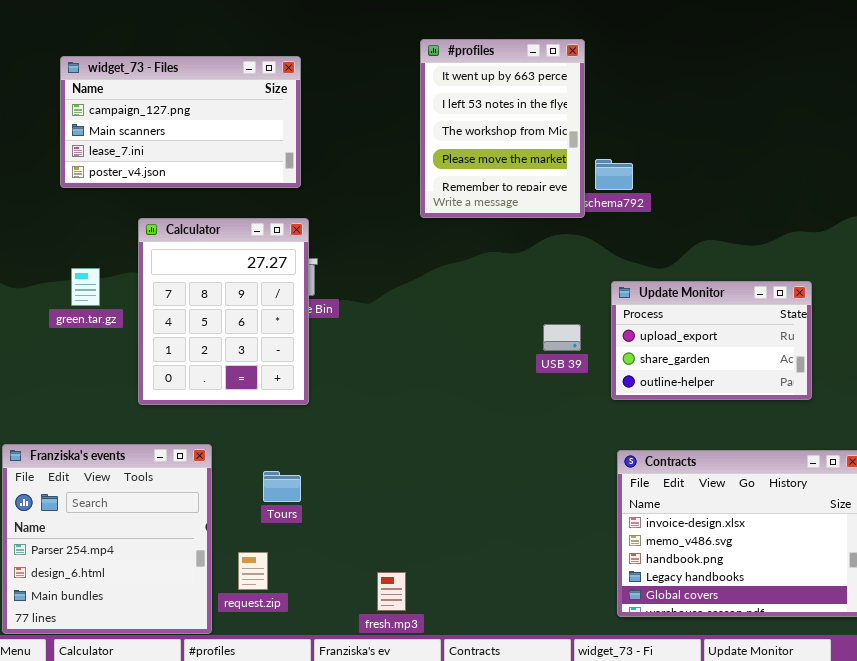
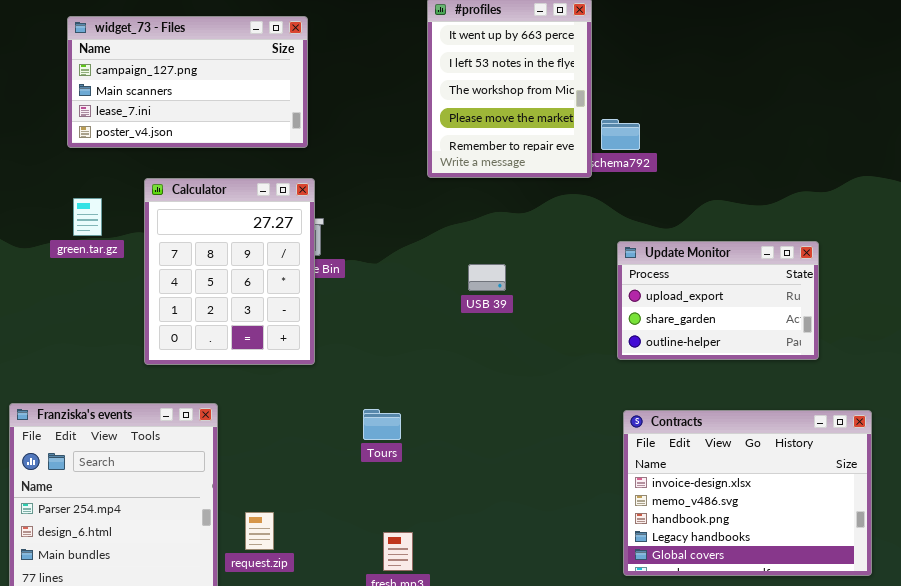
green.tar.gz: [71,268,100,306] -> [73,198,102,236], moved
USB 39: [543,324,581,351] -> [468,264,506,291], moved
Tours: [263,471,301,502] -> [363,409,401,440], moved

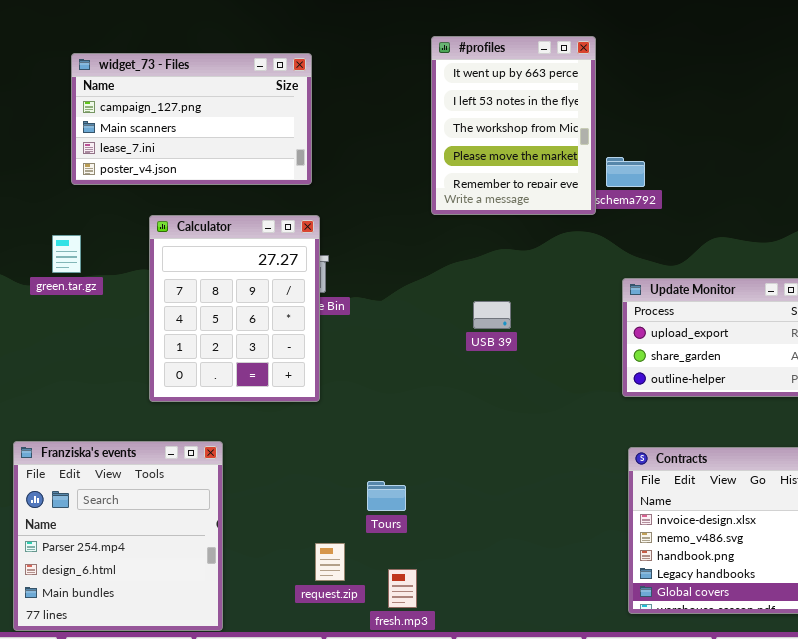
green.tar.gz: [73,198,102,236] -> [52,235,81,273], moved
Tours: [363,409,401,440] -> [367,481,406,511], moved
request.zip: [245,512,274,550] -> [315,543,345,581], moved

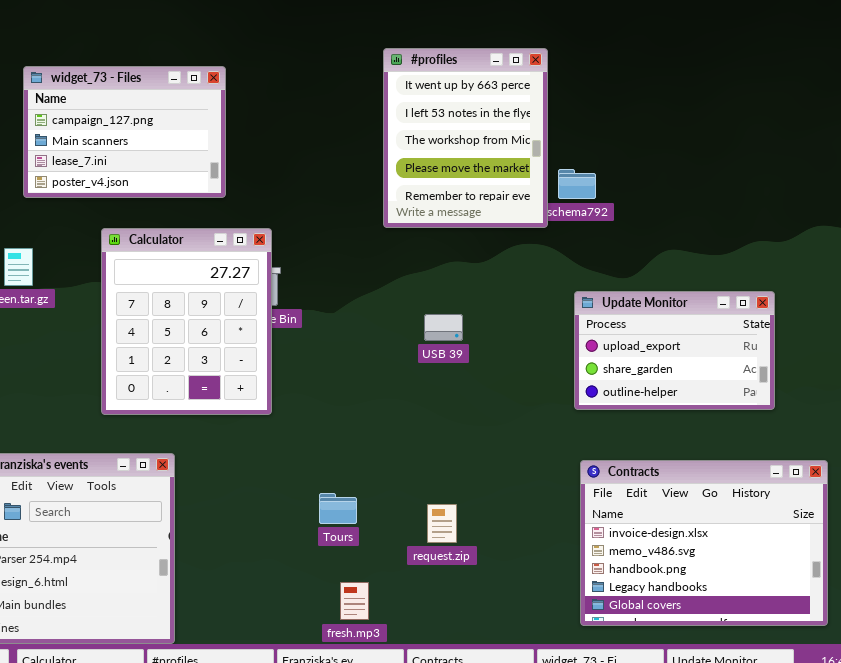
widget_73 - Files: [71,53,312,185] -> [23,66,226,198], resized
request.zip: [315,543,345,581] -> [427,504,457,543], moved

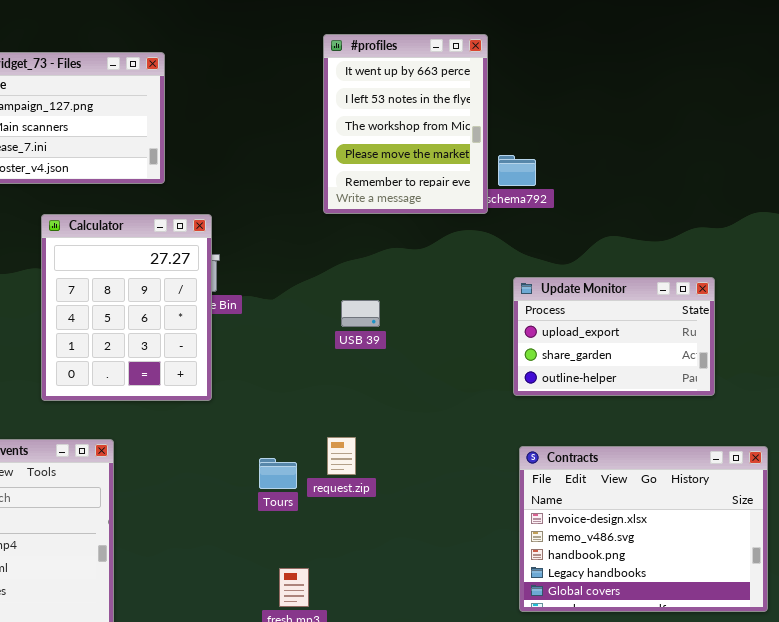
USB 39: [424,314,463,341] -> [341,300,380,327], moved
Tours: [319,493,357,524] -> [259,458,297,489], moved
request.zip: [427,504,457,543] -> [327,437,356,475], moved

